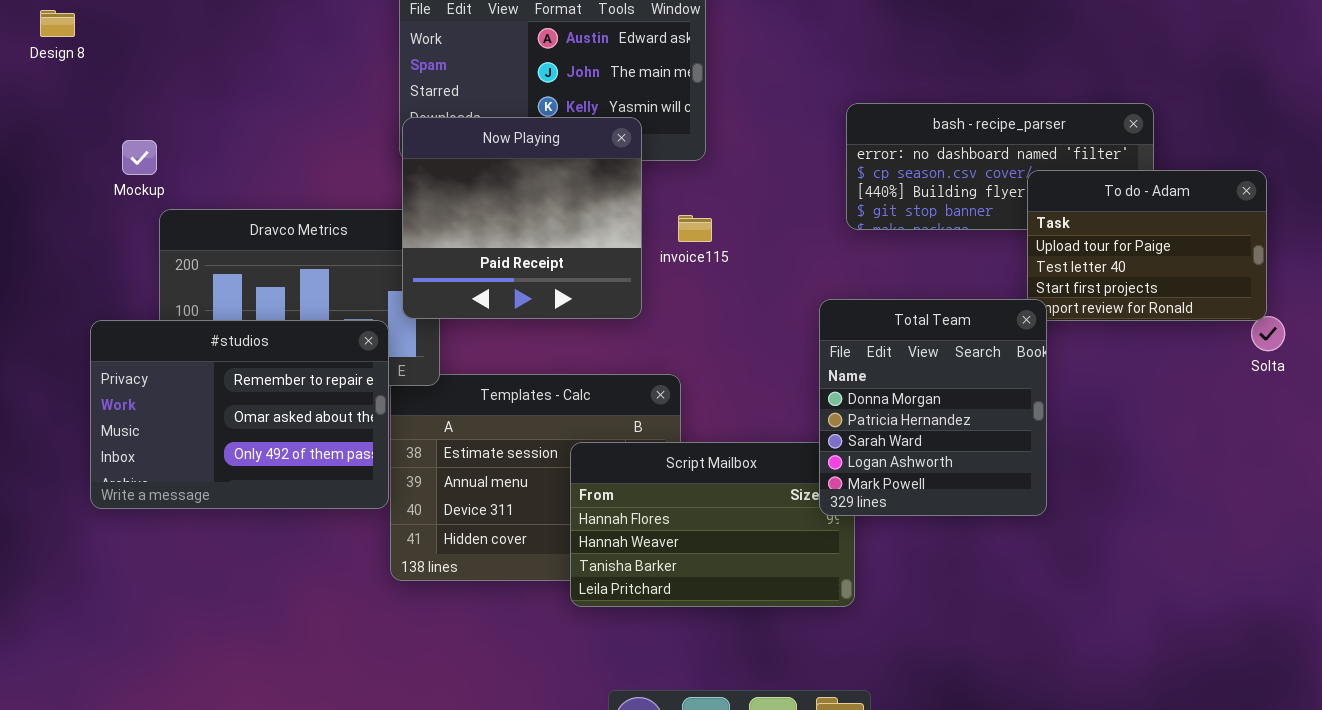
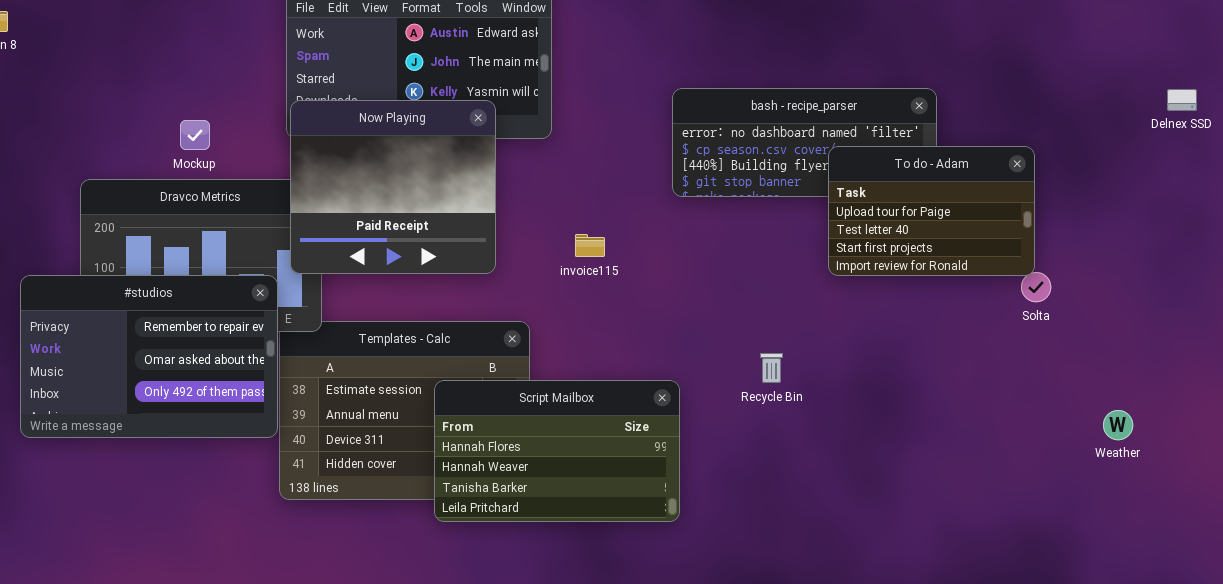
Mockup: [122,140,157,175] -> [180,120,210,150], moved
invoice115: [678,215,712,242] -> [575,234,605,257], moved
Total Team: [819,299,1047,516] -> none, closed

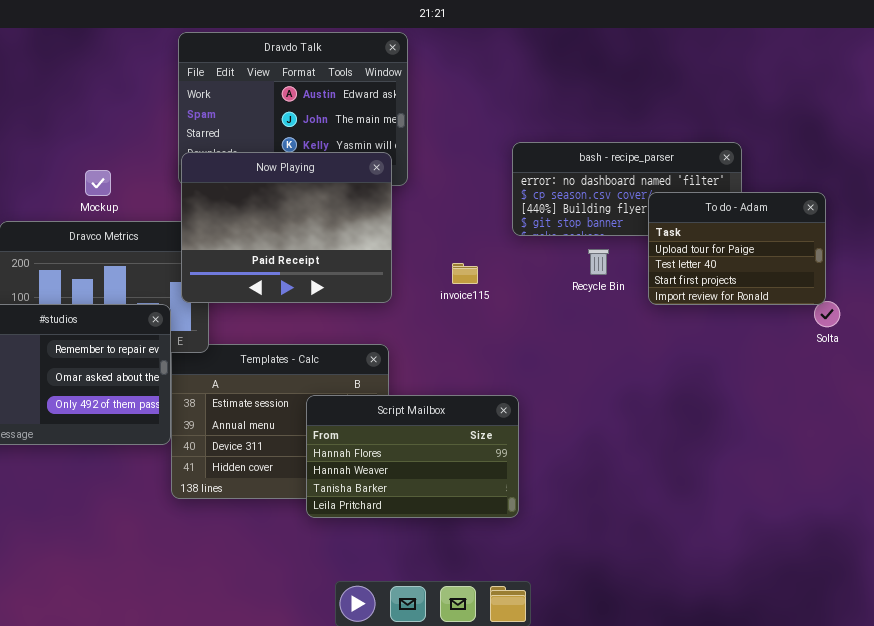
Now Playing: [290,100,496,274] -> [181,152,392,303], resized
invoice115: [575,234,605,257] -> [452,263,478,284], moved
Recycle Bin: [760,353,783,383] -> [588,249,609,275], moved

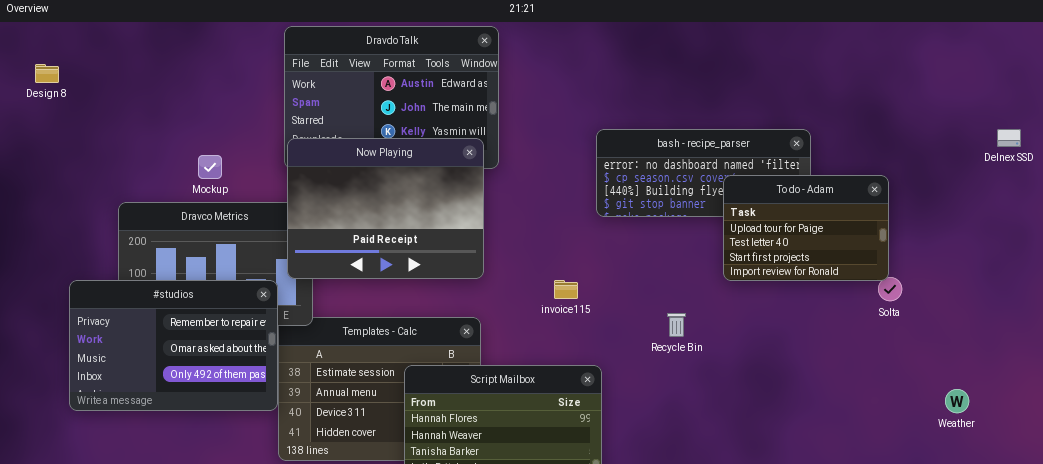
Recycle Bin: [588,249,609,275] -> [667,313,686,337], moved
invoice115: [452,263,478,284] -> [554,280,578,299], moved

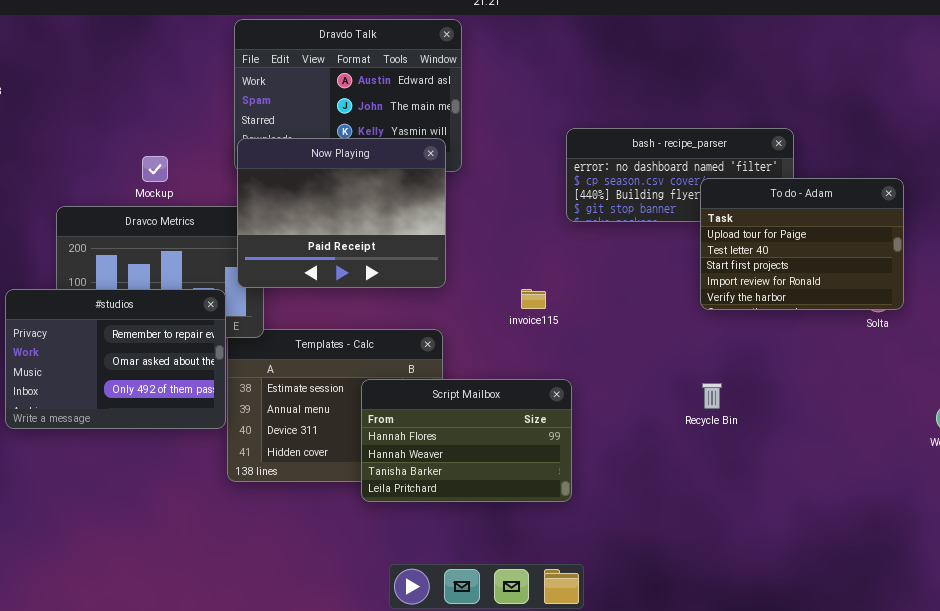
To do - Adam: [723,175,889,281] -> [700,178,904,310], resized
Recycle Bin: [667,313,686,337] -> [702,383,722,409], moved

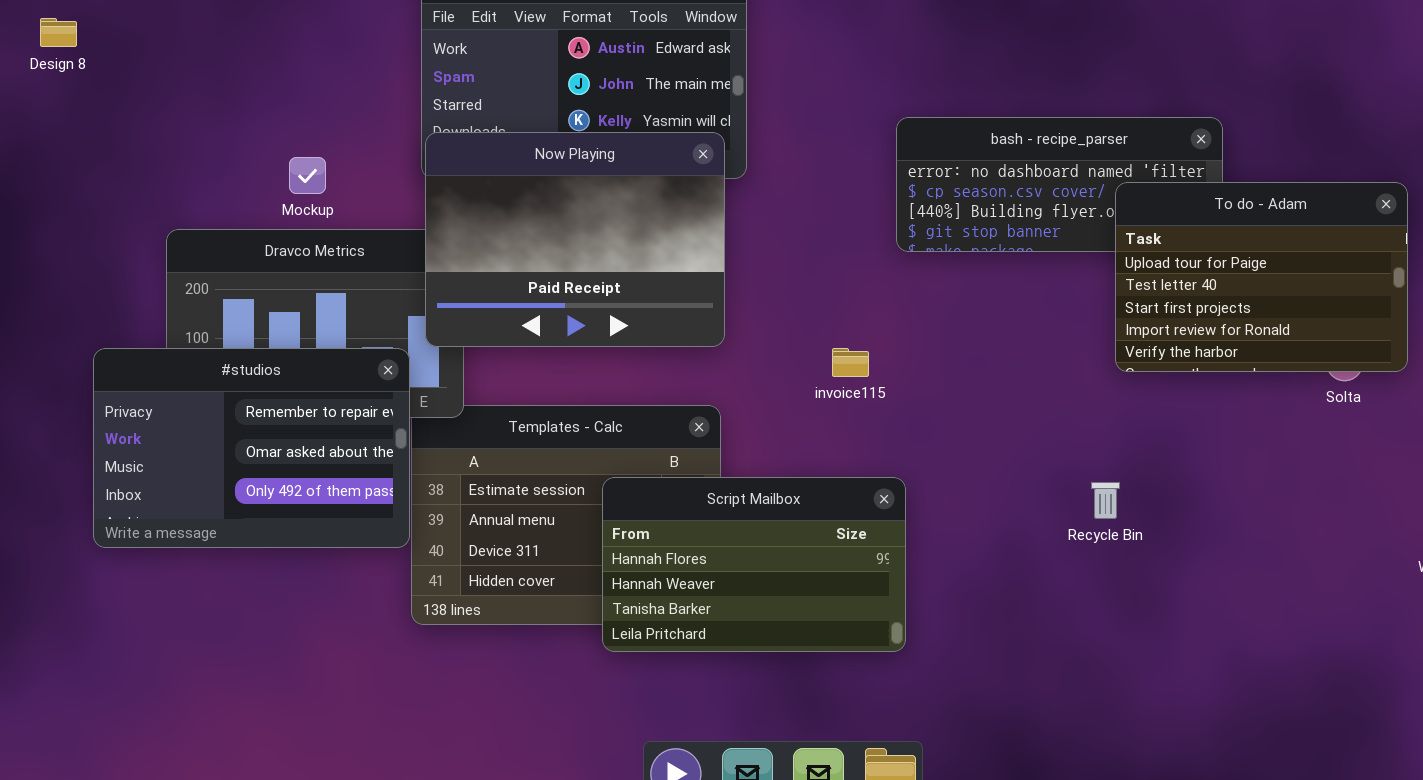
To do - Adam: [700,178,904,310] -> [1115,182,1408,372], moved

